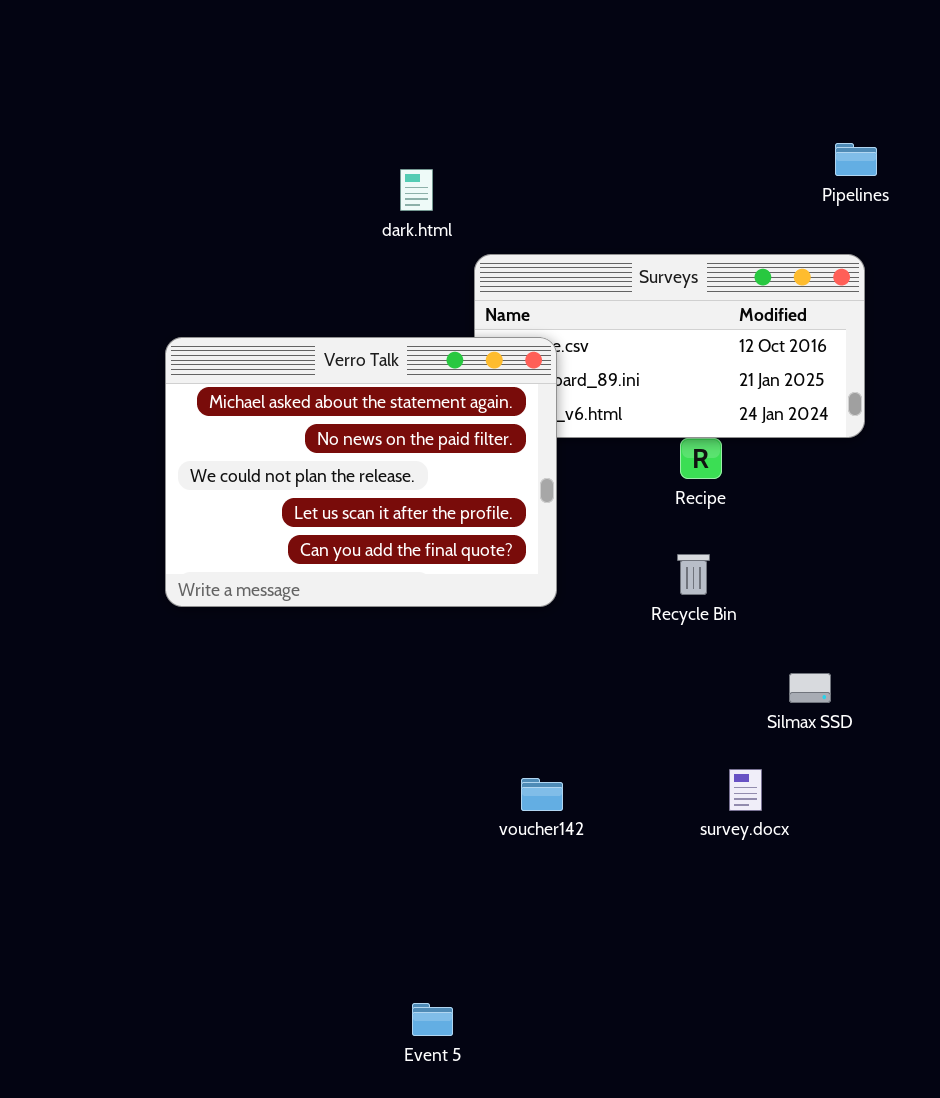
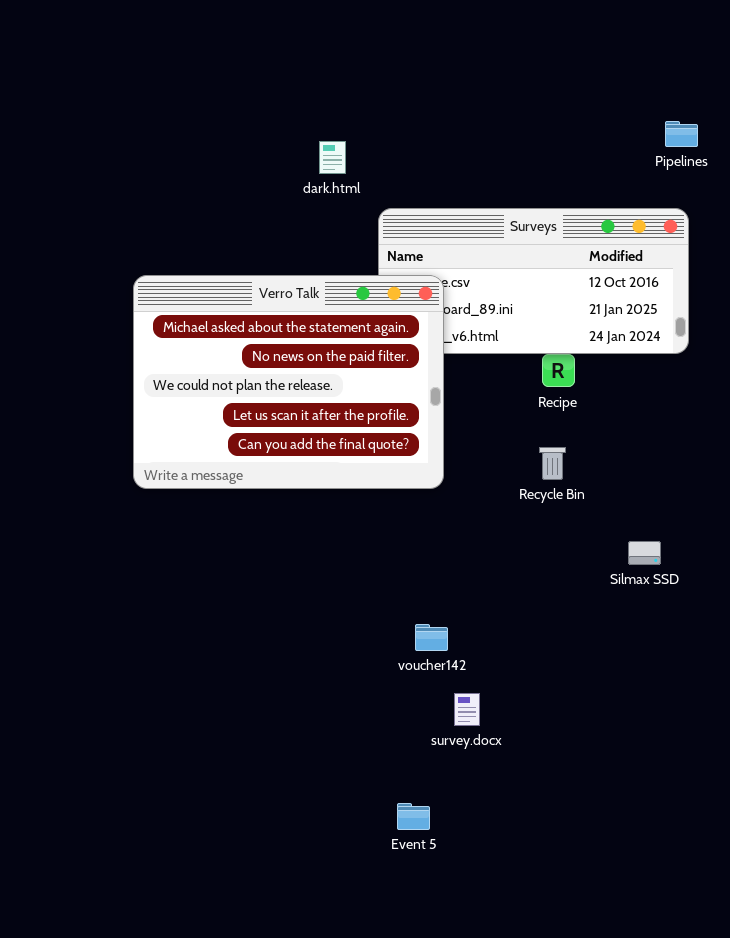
survey.docx: [729,769,762,811] -> [454,693,480,726], moved
Event 5: [412,1003,453,1036] -> [397,803,430,830], moved

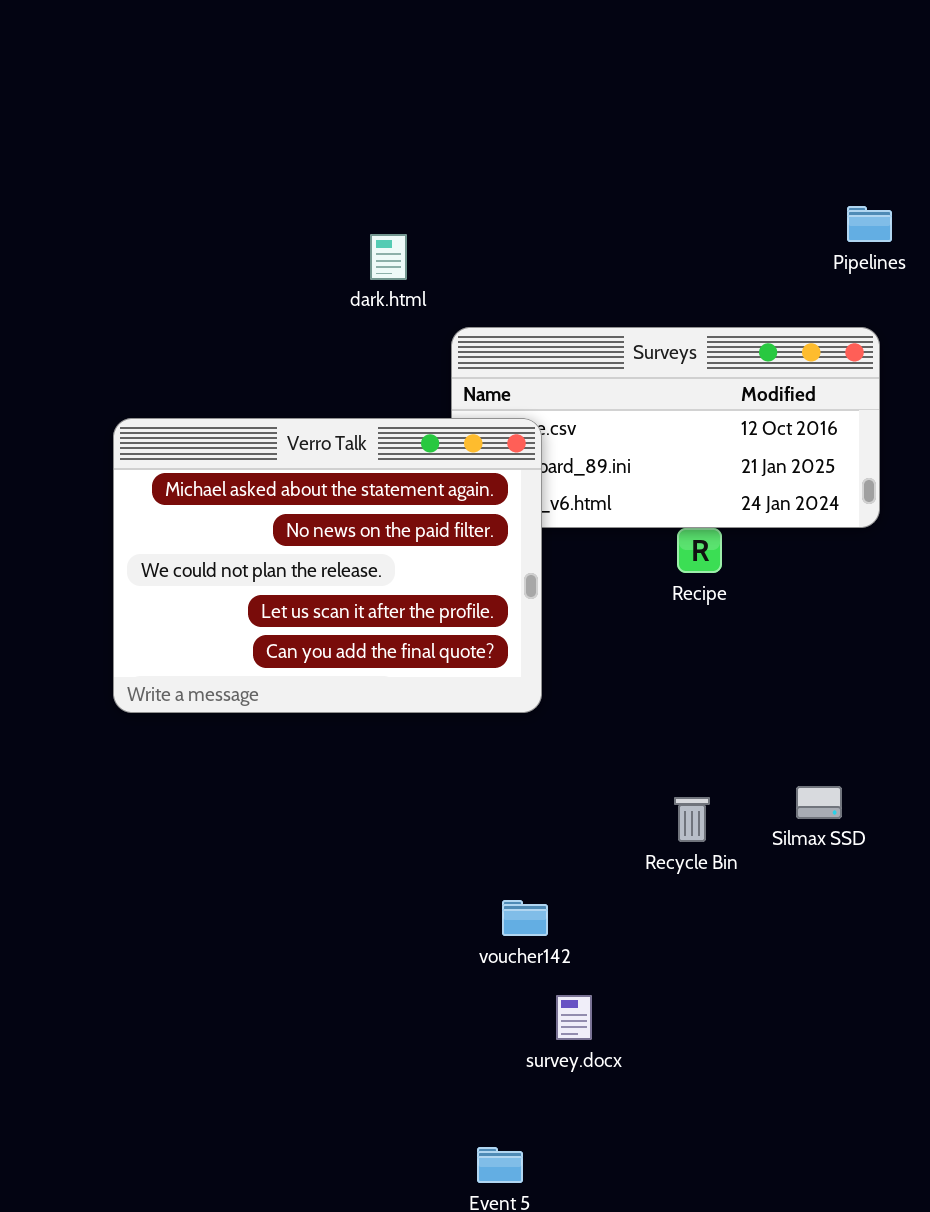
Recycle Bin: [539,447,566,480] -> [674,797,710,842], moved

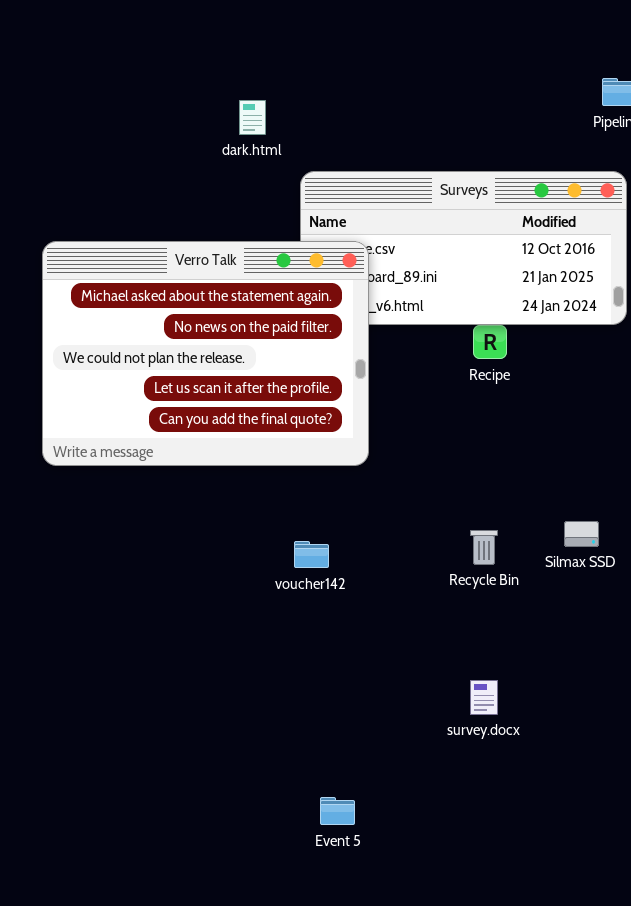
voucher142: [502,900,548,936] -> [294,541,329,568], moved
survey.docx: [556,995,592,1040] -> [470,680,498,715], moved

